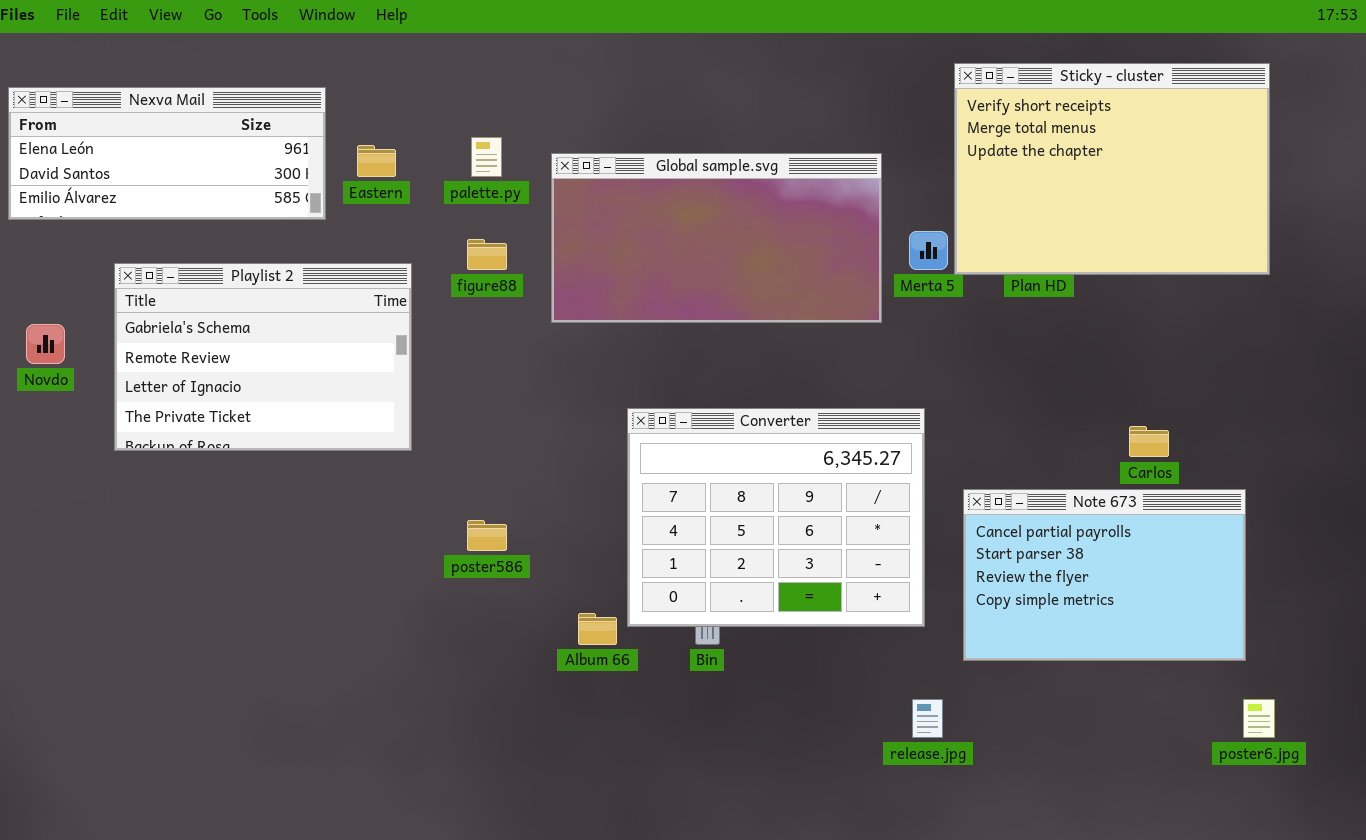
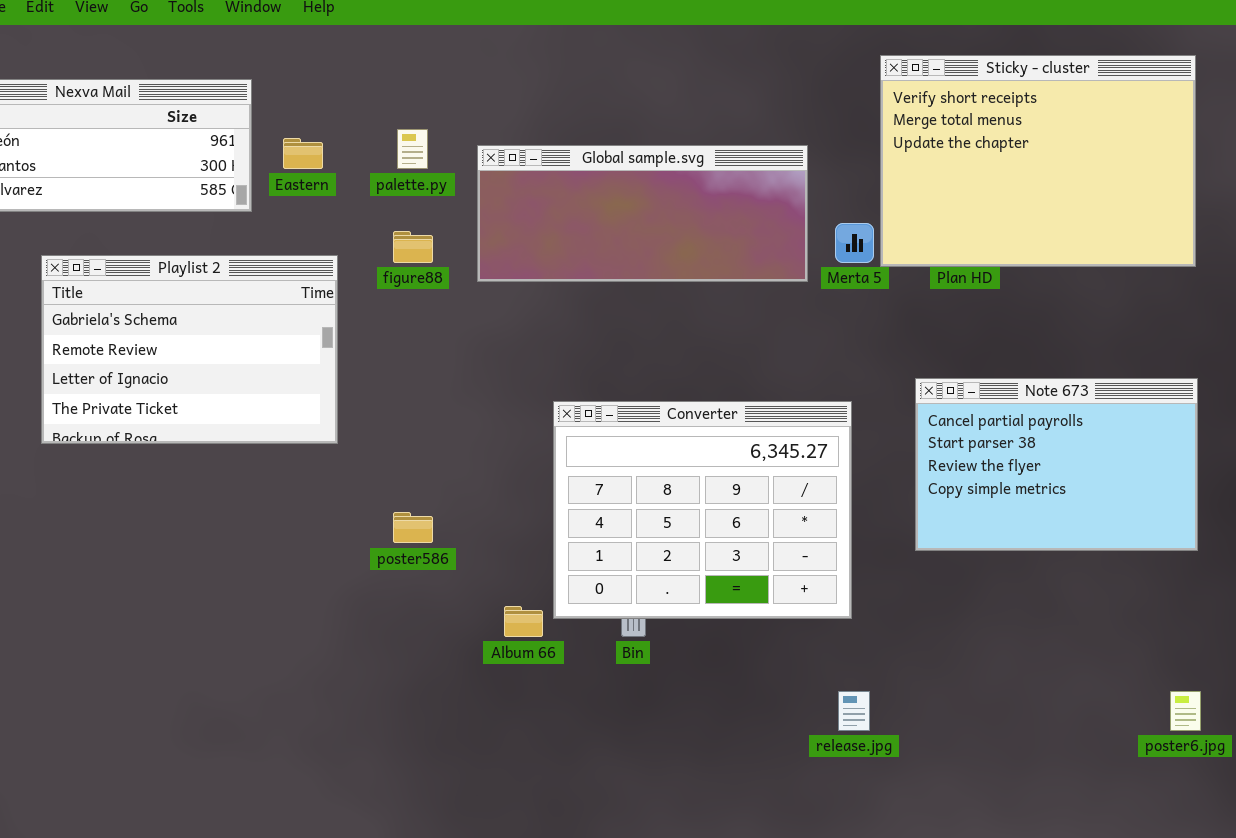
Global sample.svg: [551,153,882,323] -> [477,145,808,282], resized
Note 673: [963,489,1246,661] -> [915,378,1198,551], moved

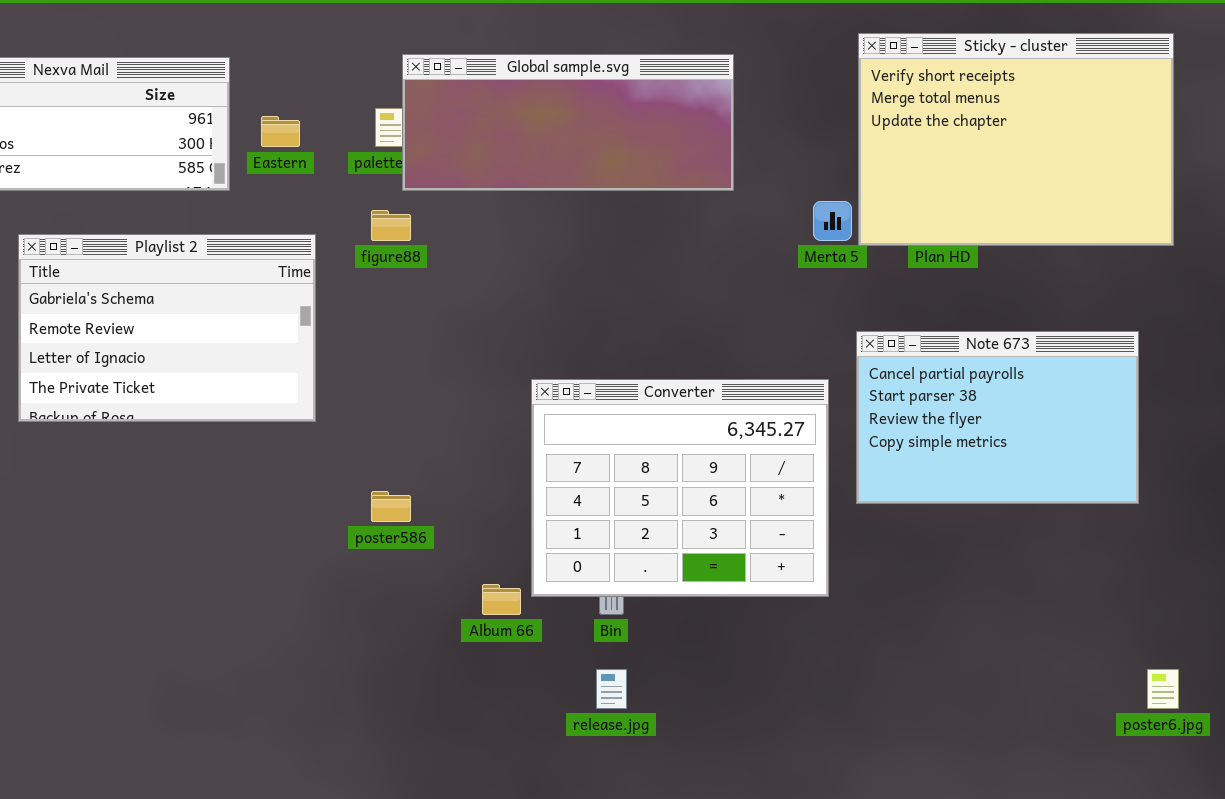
Global sample.svg: [477,145,808,282] -> [402,54,734,191], moved
Note 673: [915,378,1198,551] -> [856,331,1139,504], moved
release.jpg: [838,691,870,731] -> [596,669,627,709], moved

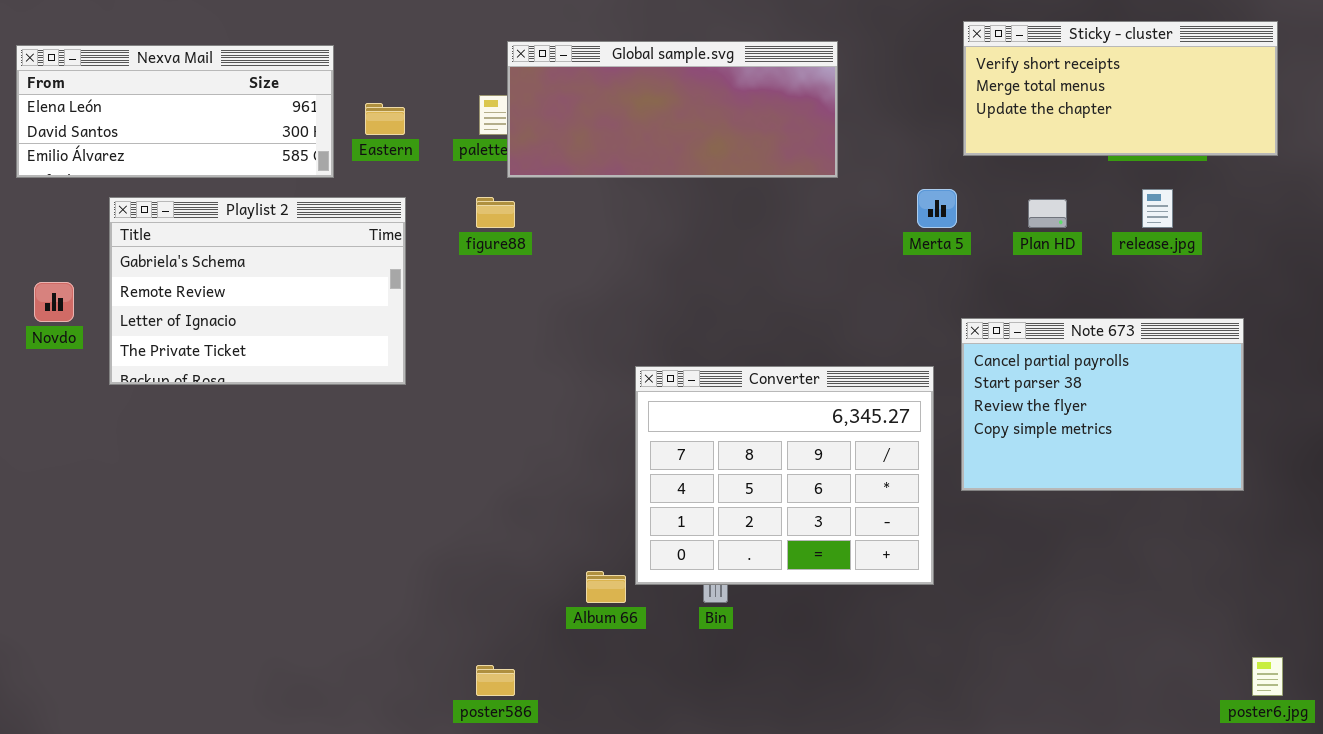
Sticky - cluster: [858,33,1174,246] -> [963,21,1278,156], resized
Playlist 2: [18,234,316,422] -> [109,197,406,385], moved
poster586: [371,491,411,522] -> [476,665,515,696], moved
release.jpg: [596,669,627,709] -> [1142,189,1173,228], moved

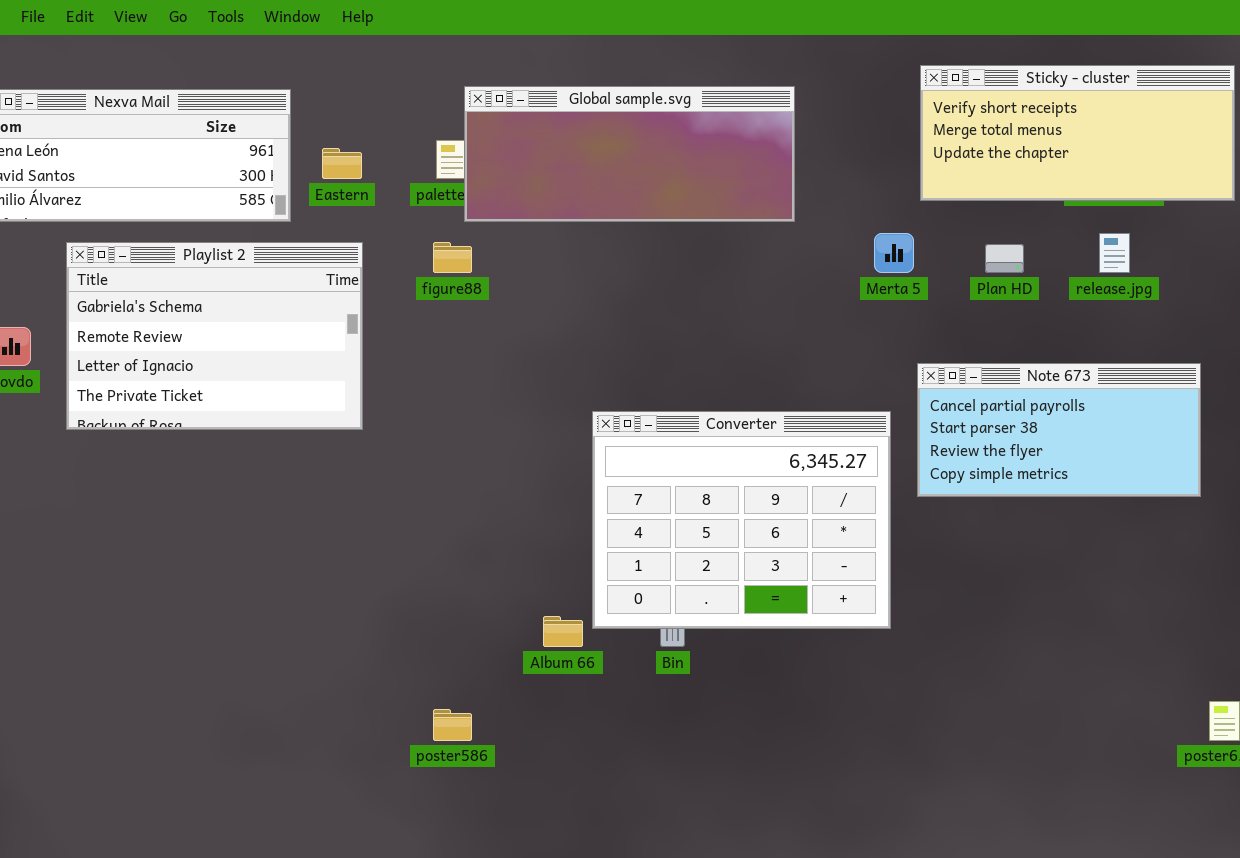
Note 673: [961,318,1244,491] -> [917,363,1201,497], resized

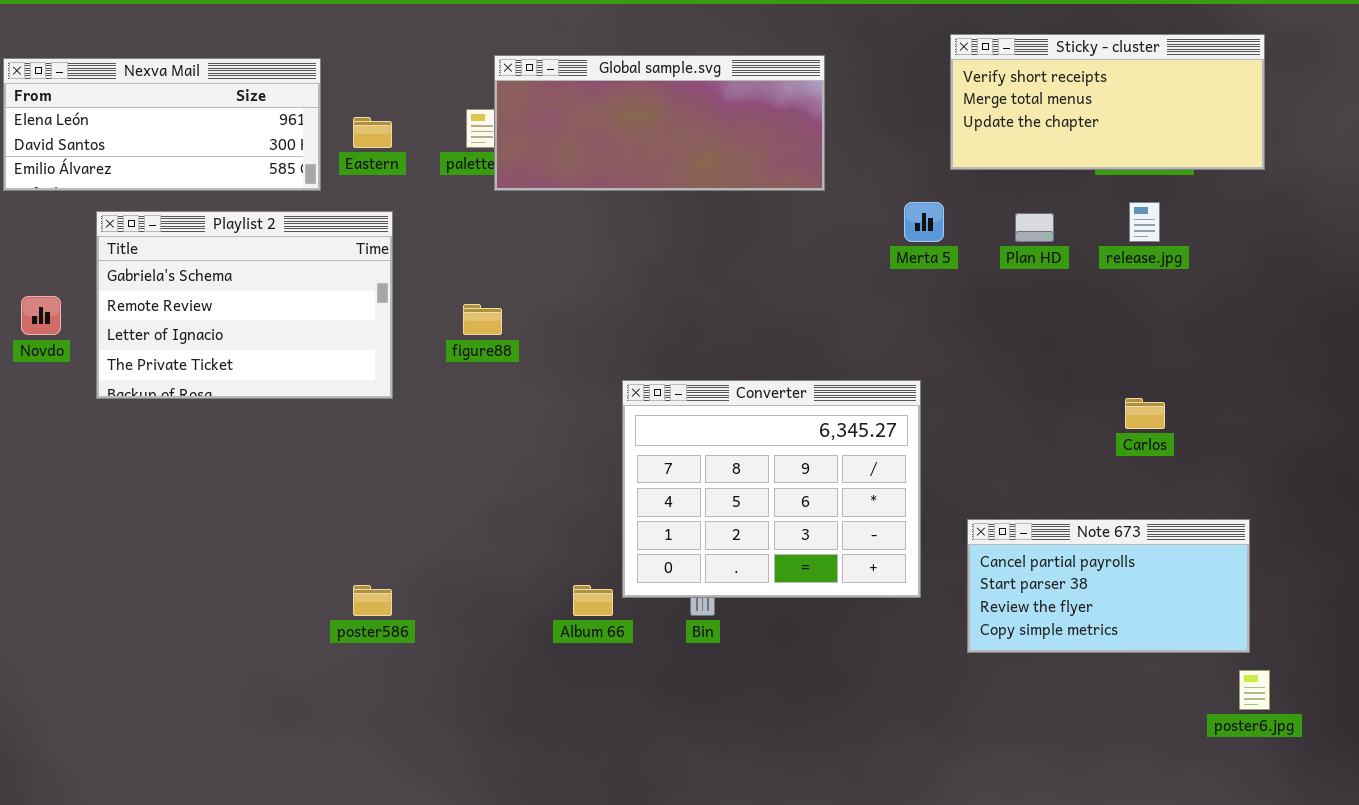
figure88: [433,242,472,273] -> [463,304,502,335], moved
Note 673: [917,363,1201,497] -> [967,519,1250,653], moved
poster586: [433,709,472,741] -> [353,585,392,616], moved

